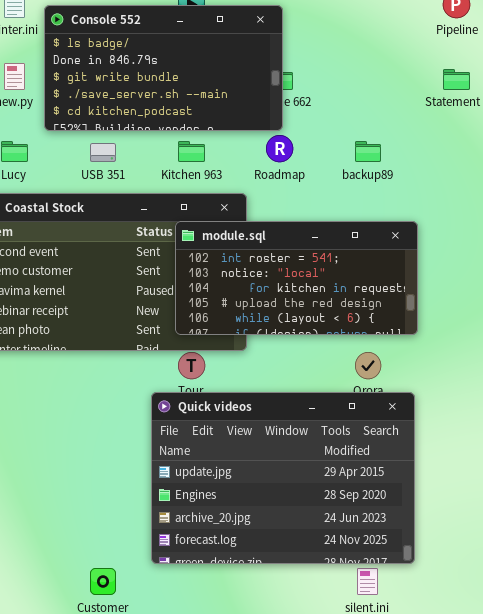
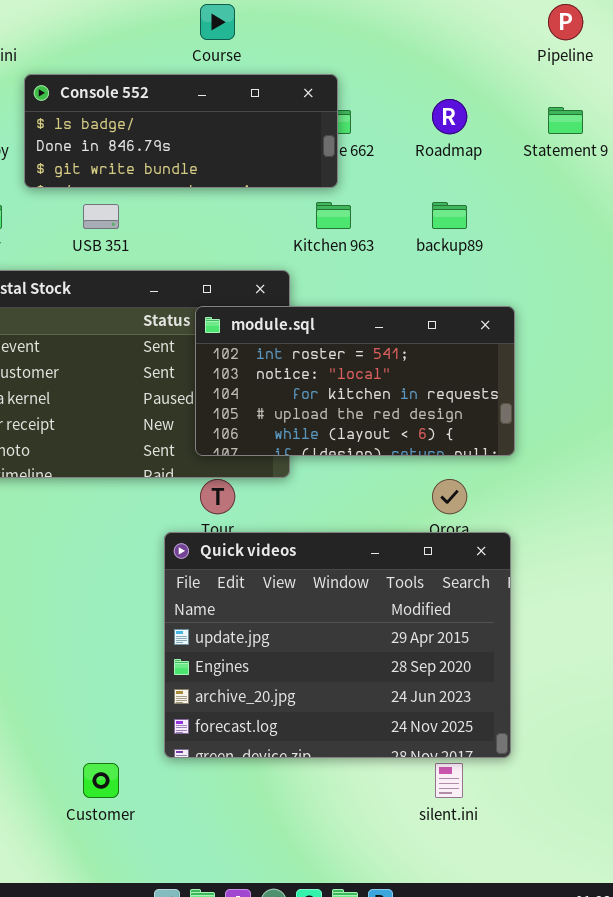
Console 552: [44,5,283,131] -> [24,74,338,188], resized
Roadmap: [266,135,293,162] -> [432,99,467,134], moved
Kitchen 963: [178,141,205,162] -> [316,202,351,229], moved

